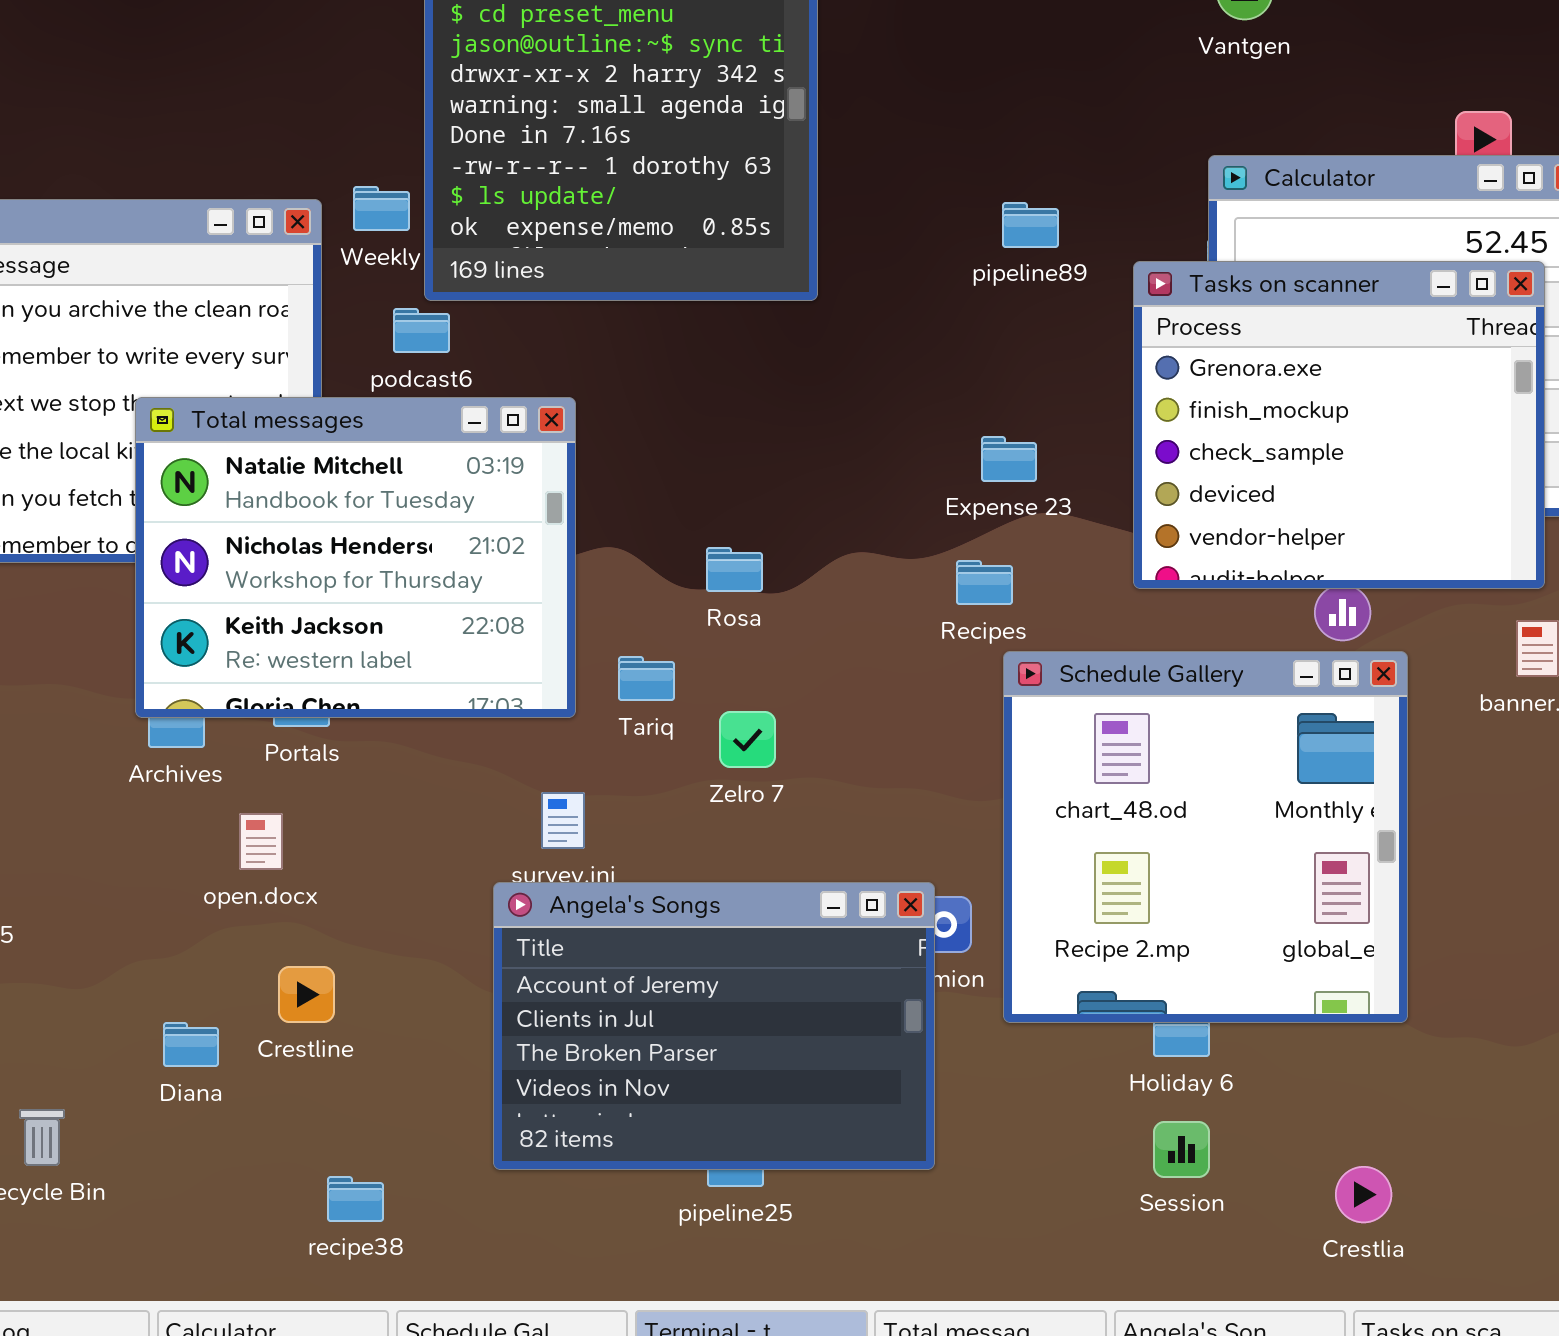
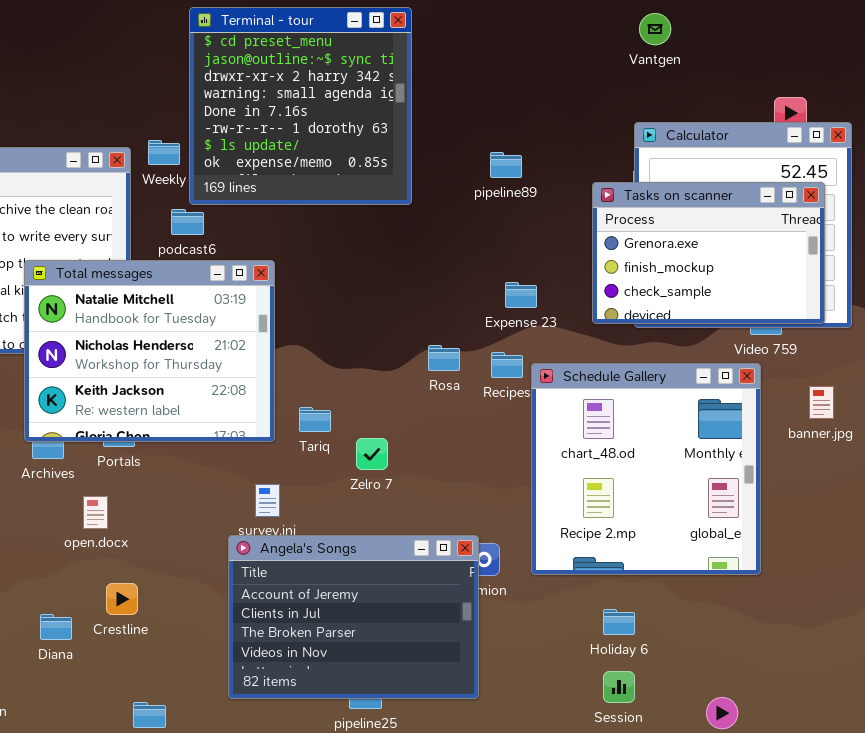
pipeline89: [1002,202,1059,248] -> [490,152,522,178], moved
Tasks on scanner: [1133,261,1545,589] -> [592,182,825,324], resized
Rosa: [706,547,763,592] -> [428,345,460,371], moved
Schedule Gallery: [1003,651,1408,1023] -> [531,363,761,575], moved

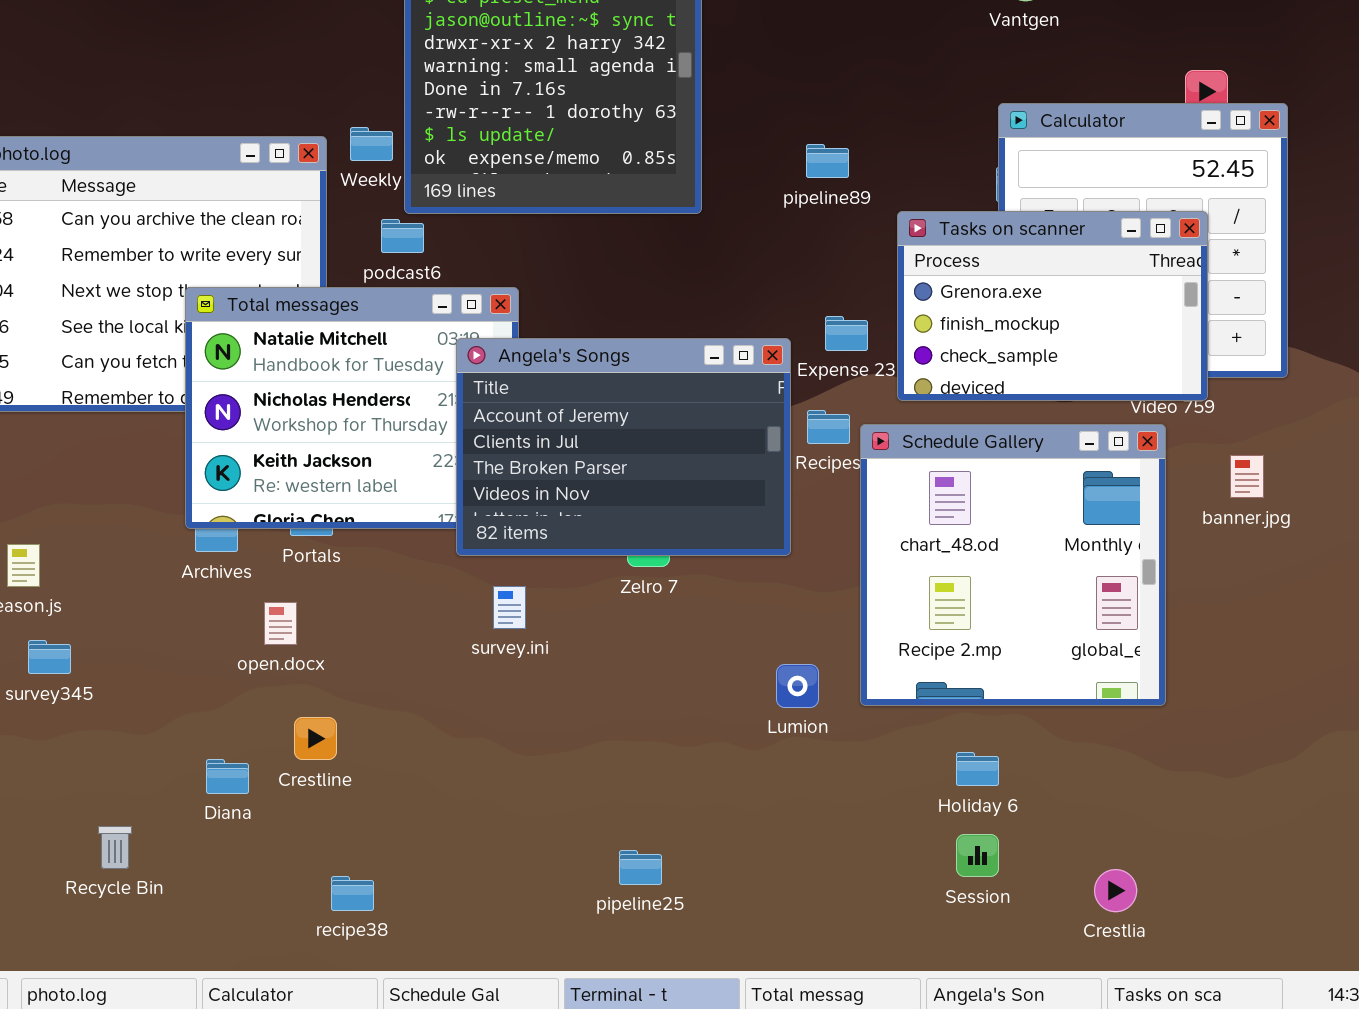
Tasks on scanner: [592,182,825,324] -> [897,211,1208,401], moved
Angela's Songs: [228,535,479,699] -> [456,338,791,556], moved

